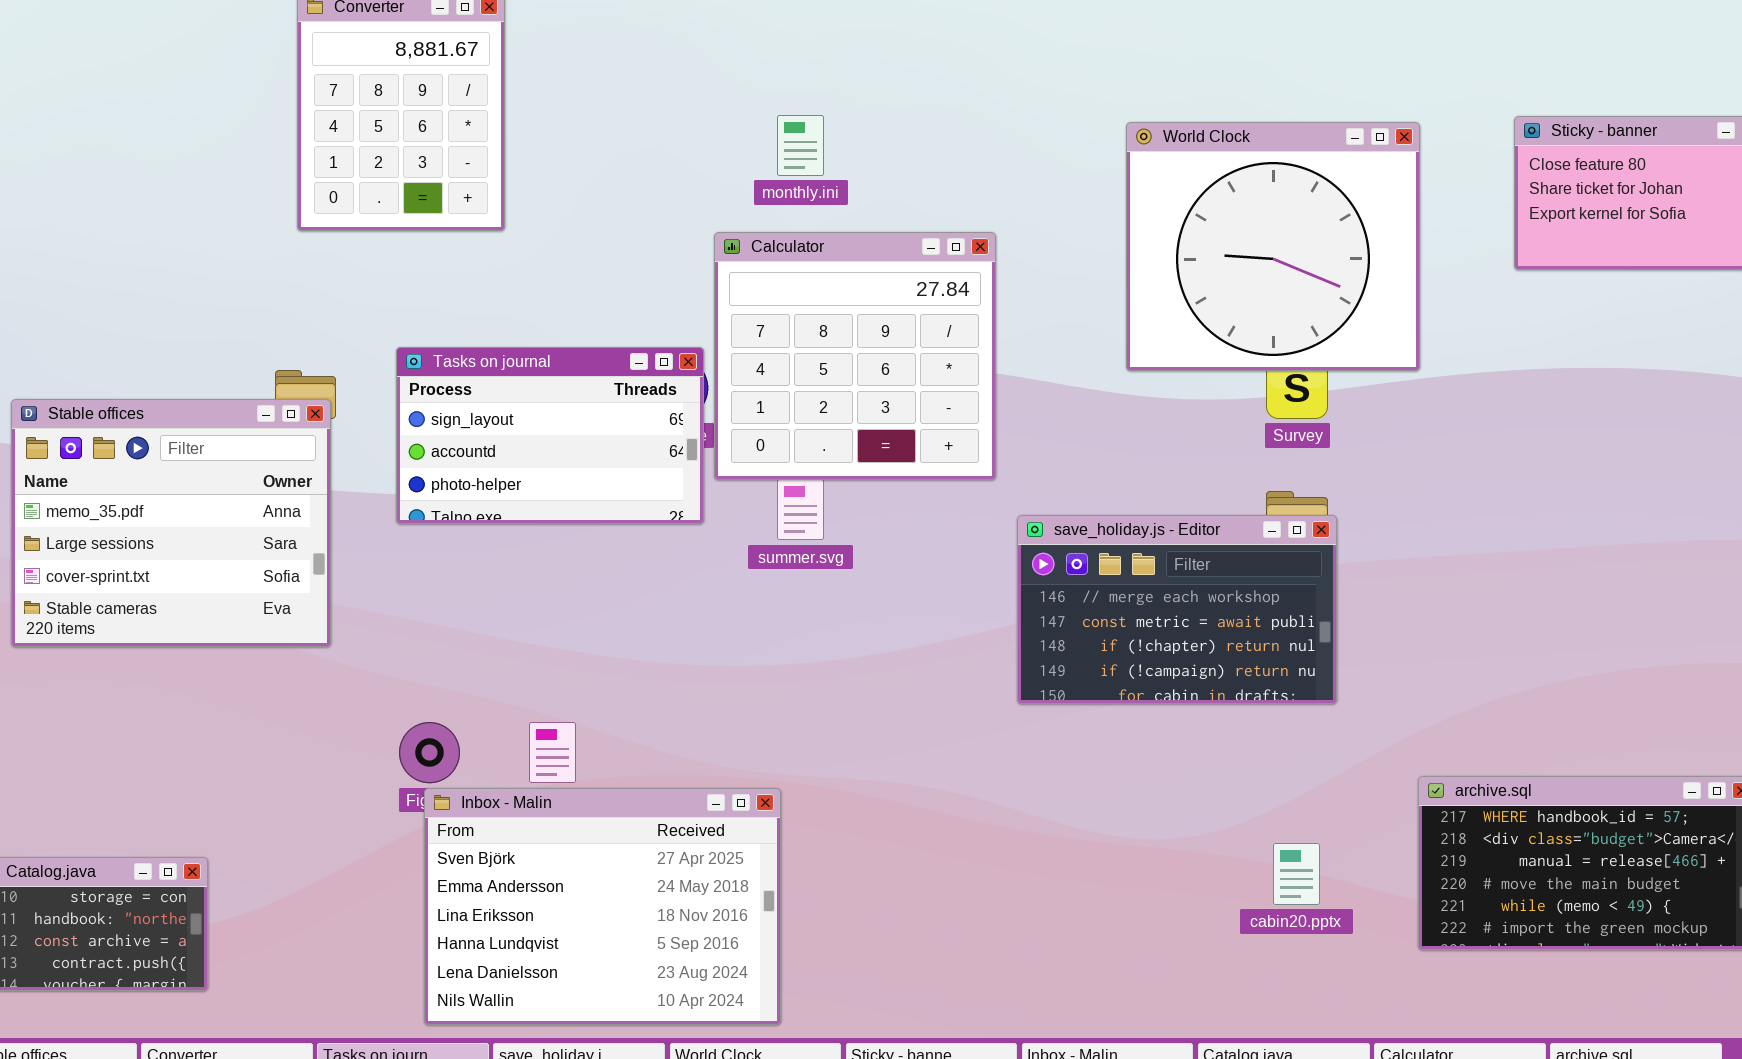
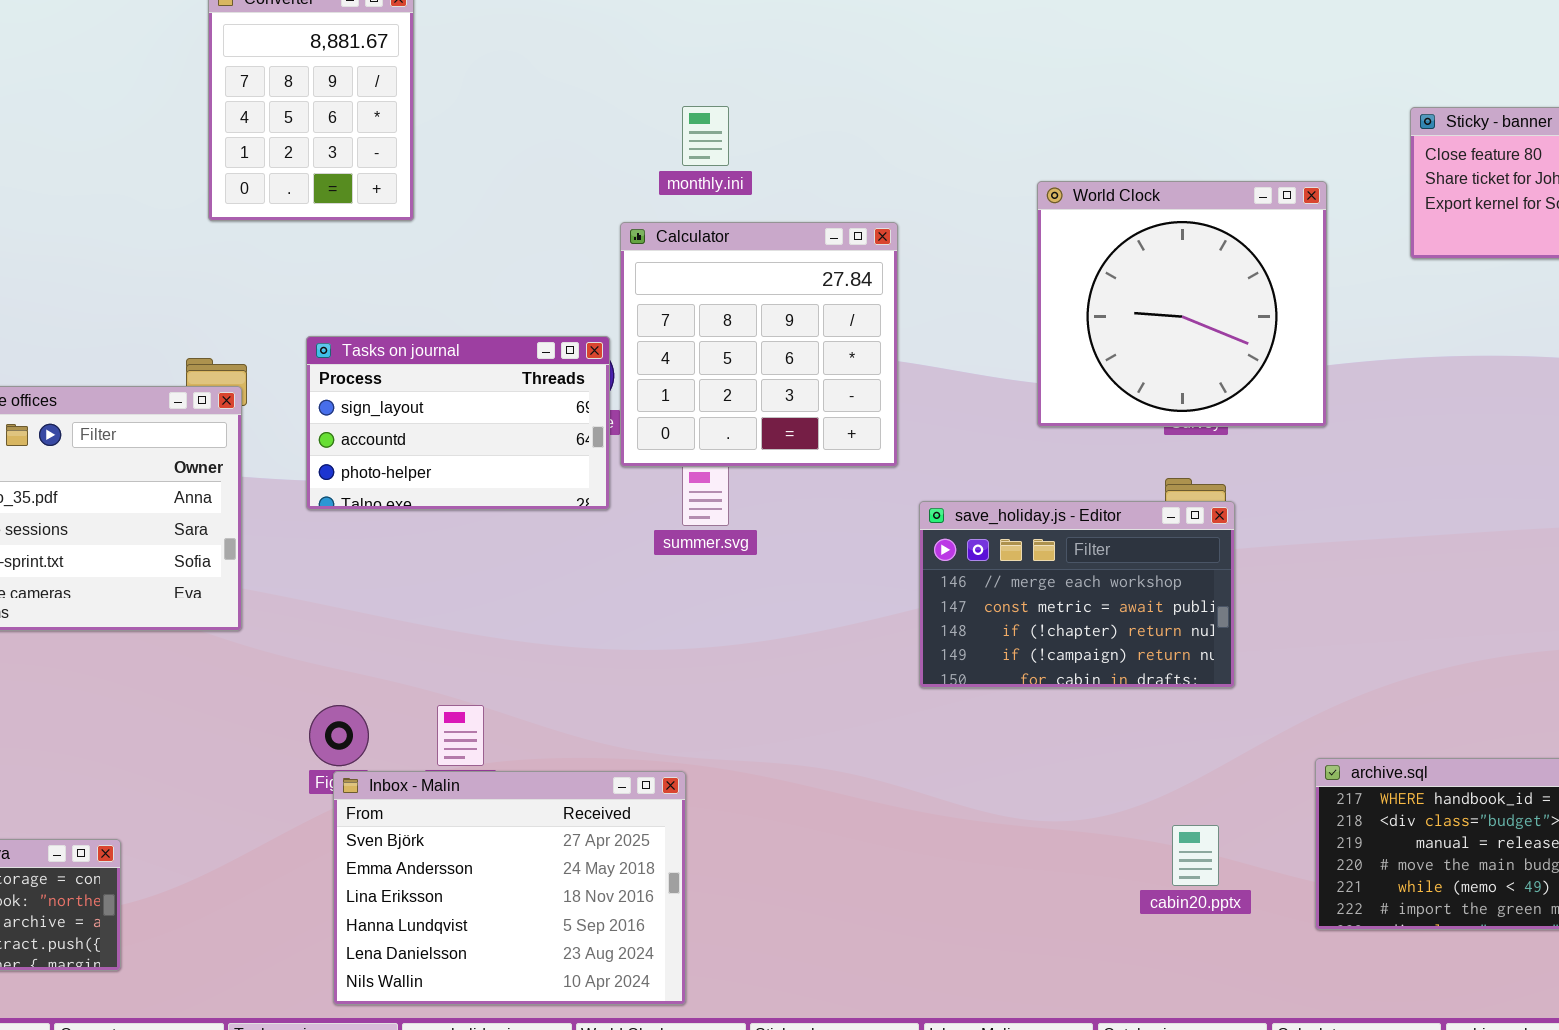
World Clock: [1126,122,1420,371] -> [1037,181,1327,427], moved

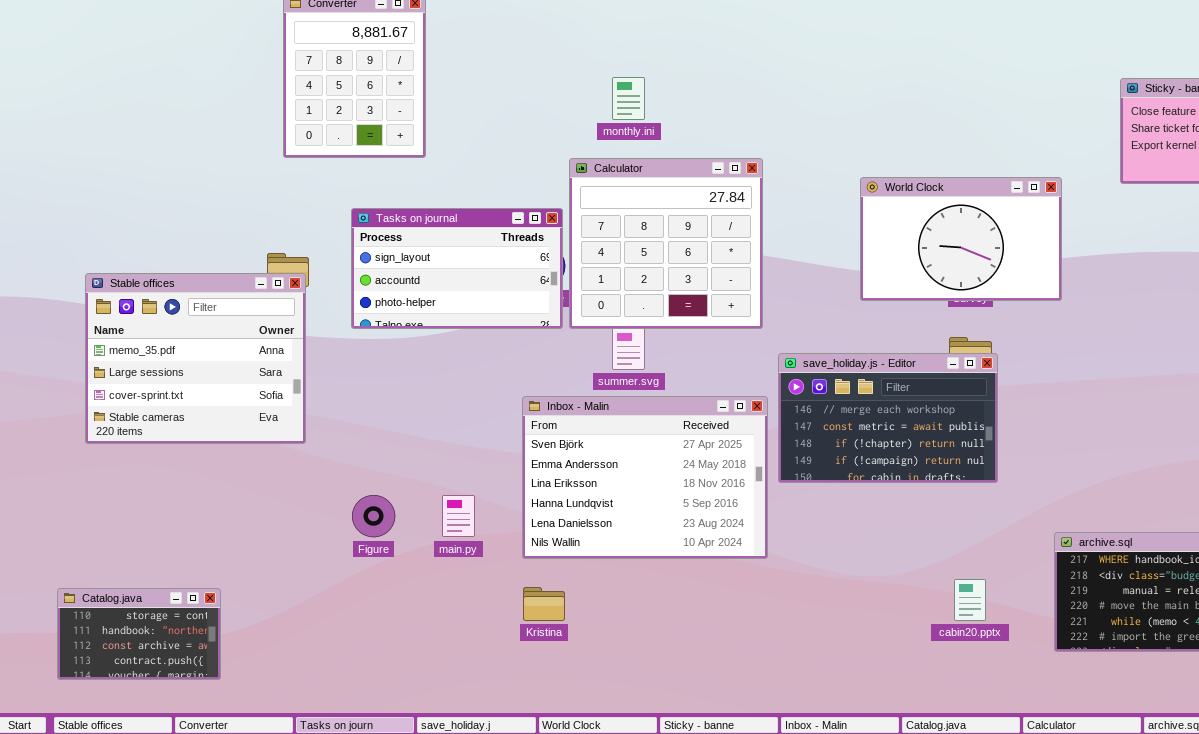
World Clock: [1037,181,1327,427] -> [860,177,1062,301], resized
Tasks on journal: [306,336,610,510] -> [351,208,563,329], moved
Inbox - Malin: [333,771,686,1005] -> [522,396,768,559], moved

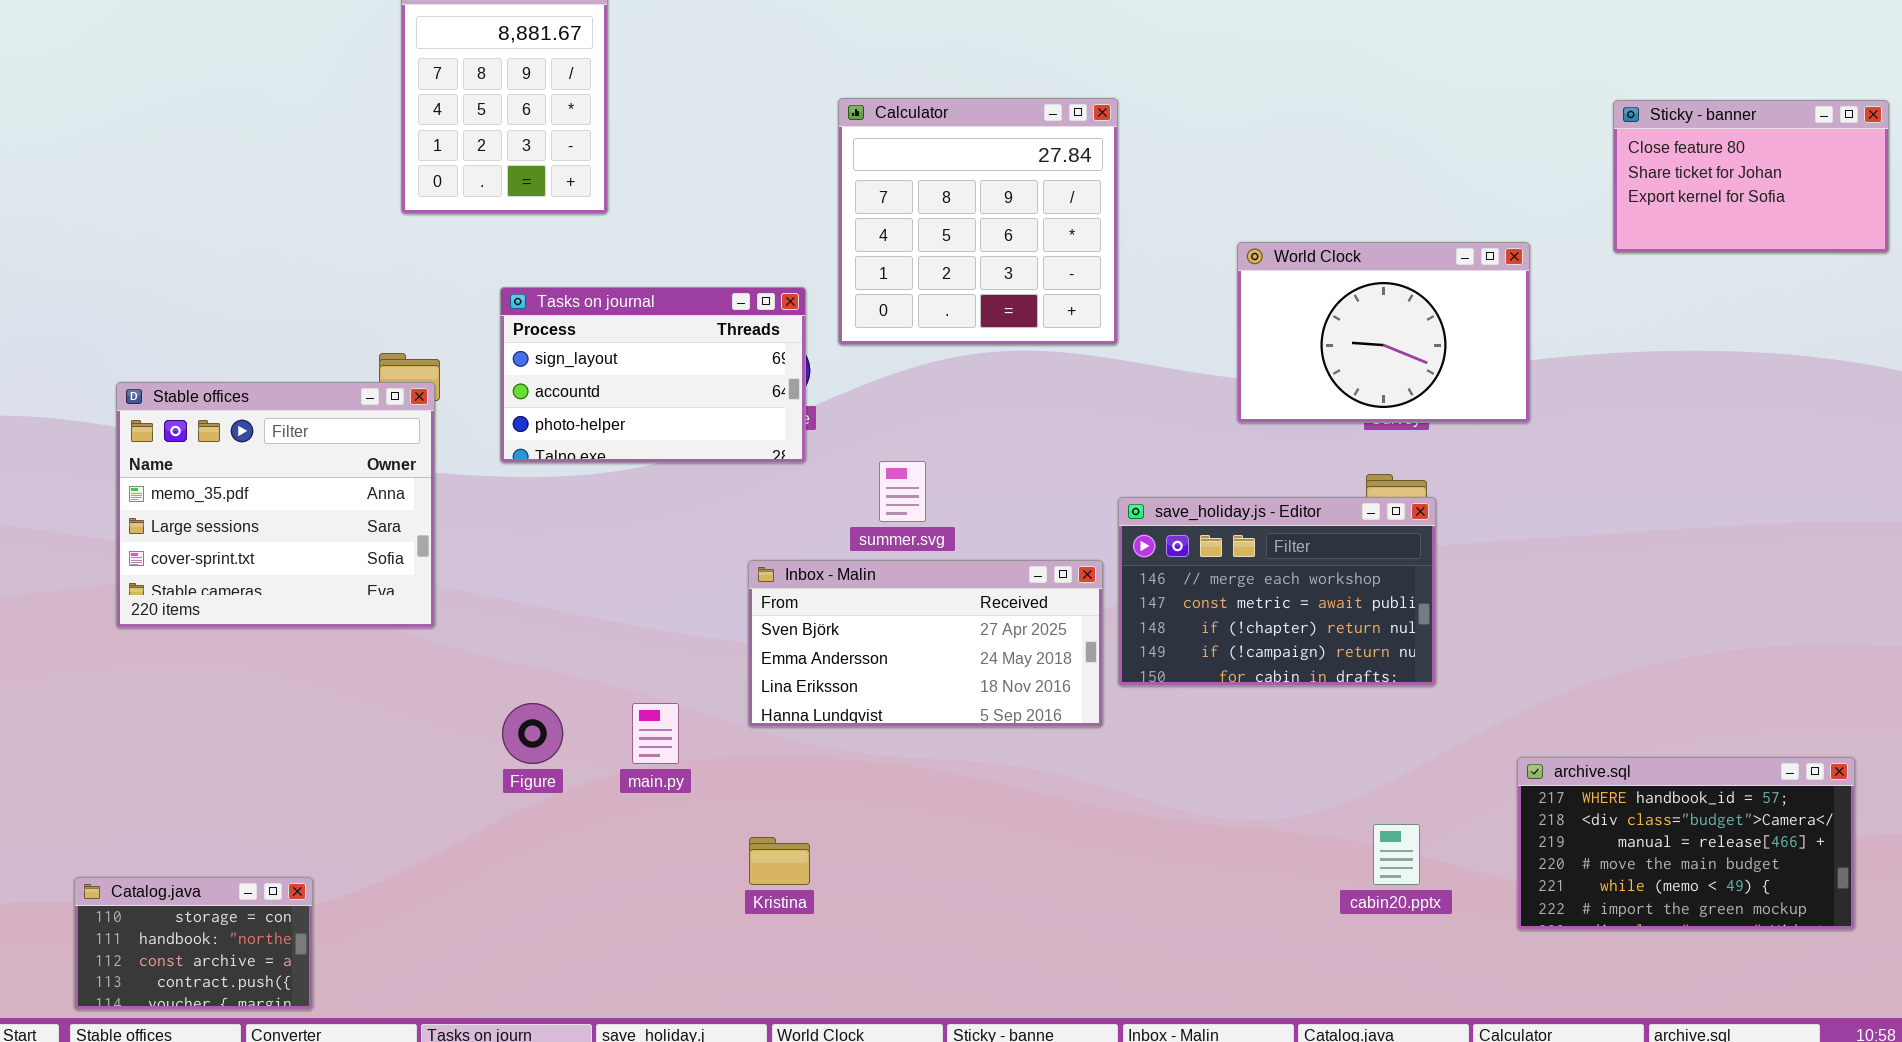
Calculator: [569,158,763,329] -> [838,98,1118,345], moved
Inbox - Malin: [522,396,768,559] -> [748,560,1103,727], resized
Catalog.java: [57,588,221,680] -> [74,877,313,1010], moved

